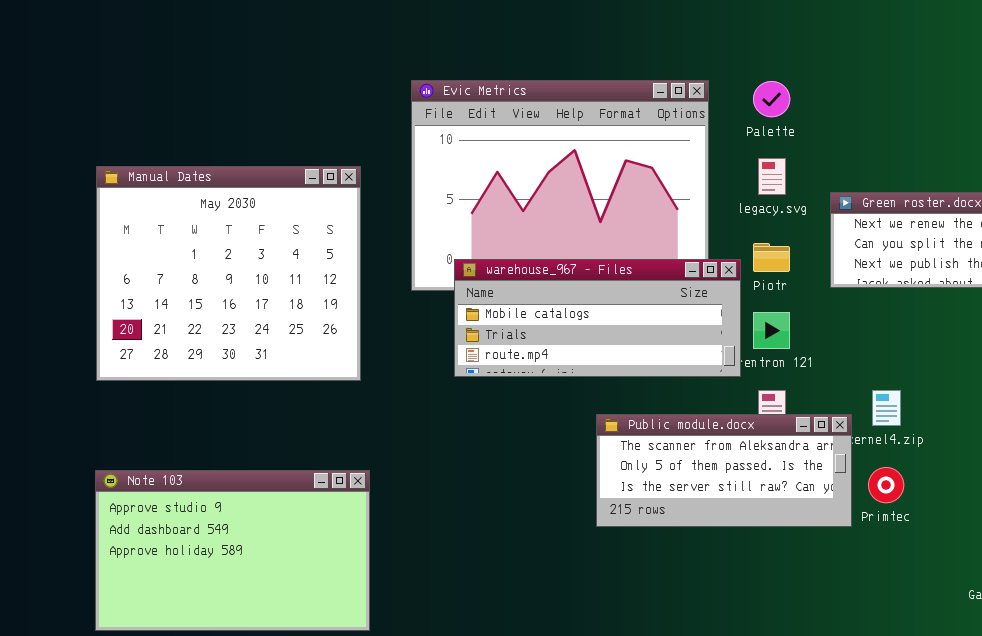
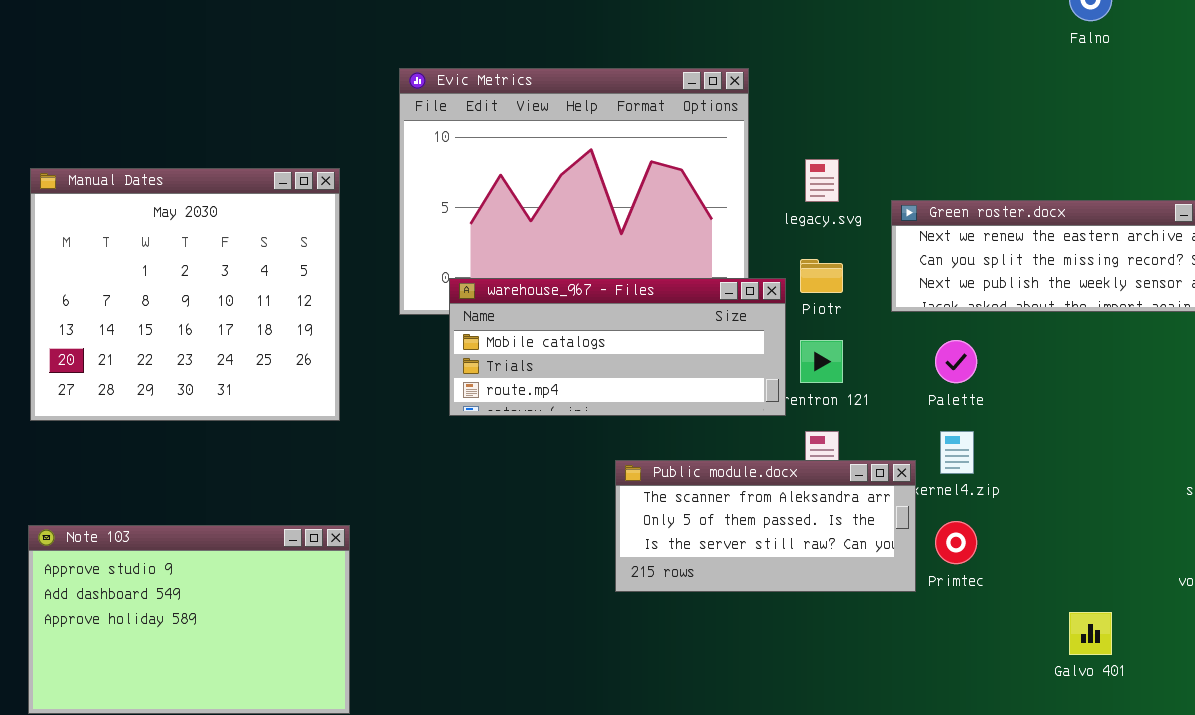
Palette: [753,81,790,117] -> [935,340,977,383], moved

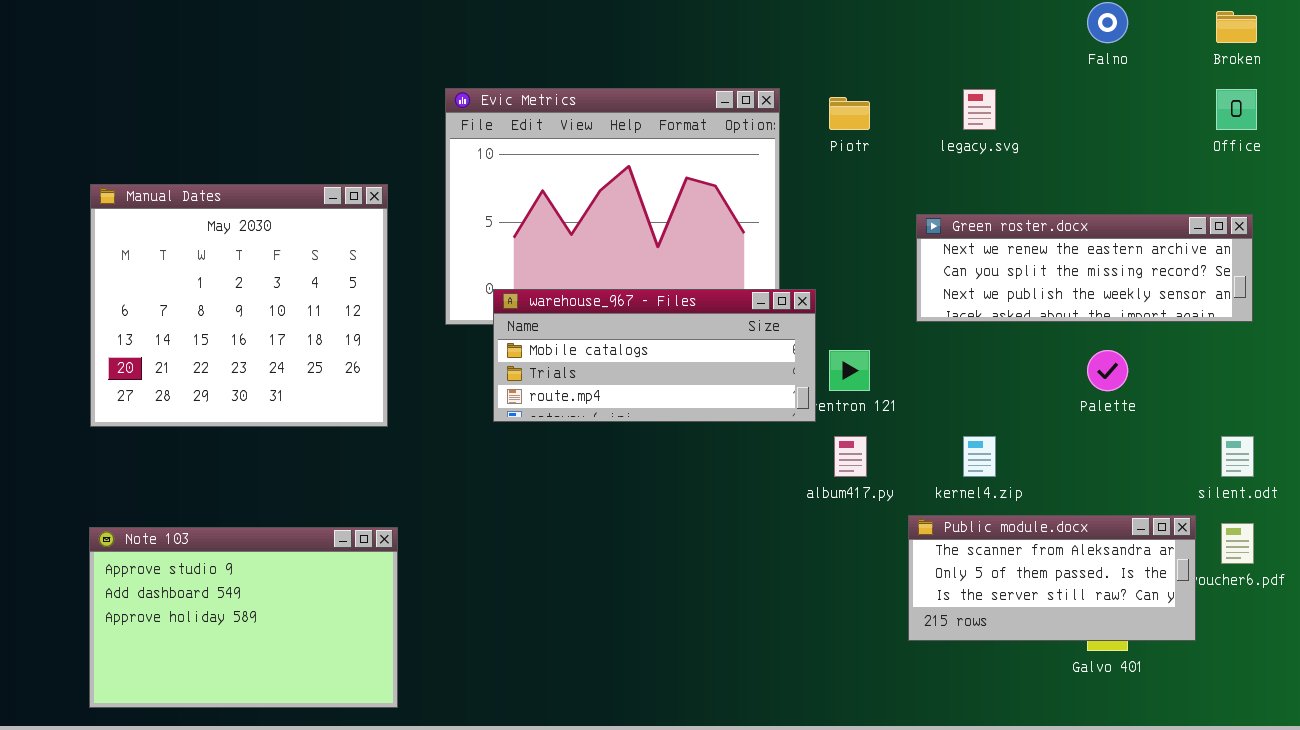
legacy.svg: [805,159,839,202] -> [963,89,996,130], moved
Piotr: [800,259,843,293] -> [829,97,870,130], moved
Palette: [935,340,977,383] -> [1087,350,1128,391], moved
Public module.docx: [615,460,916,592] -> [908,515,1196,641], moved

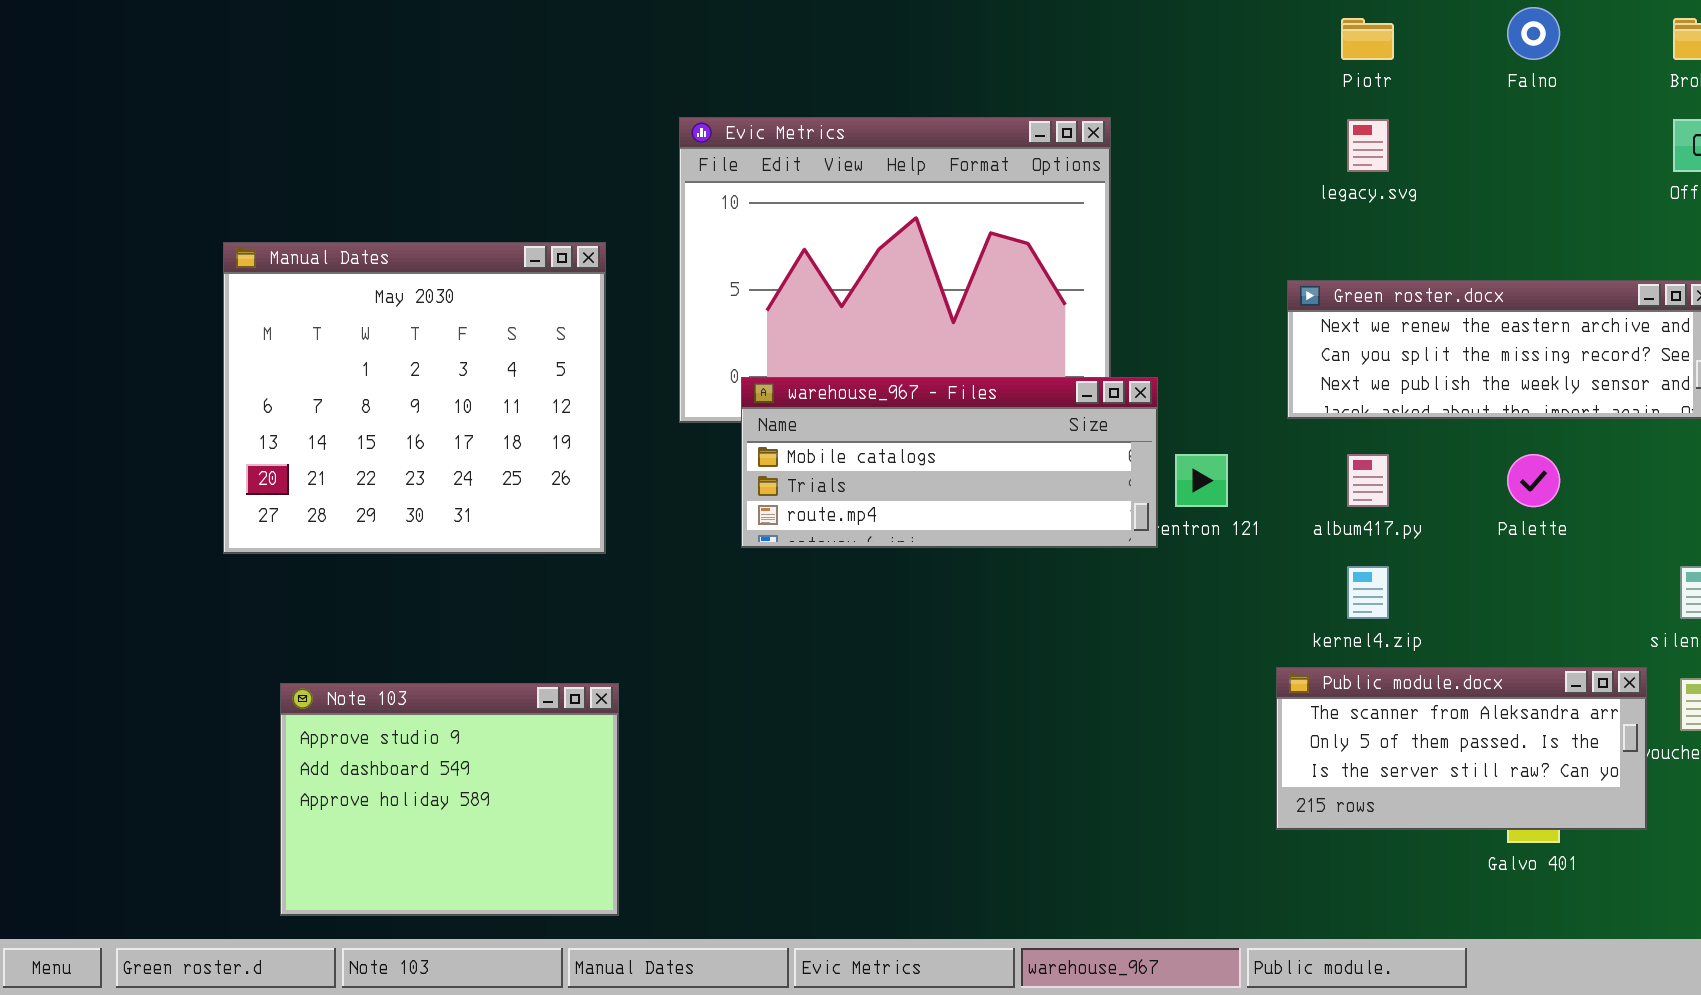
Piotr: [829,97,870,130] -> [1341,18,1394,60], moved
album417.py: [834,436,867,477] -> [1347,454,1389,507], moved
Note 103: [89,527,398,708] -> [280,683,619,916], resized

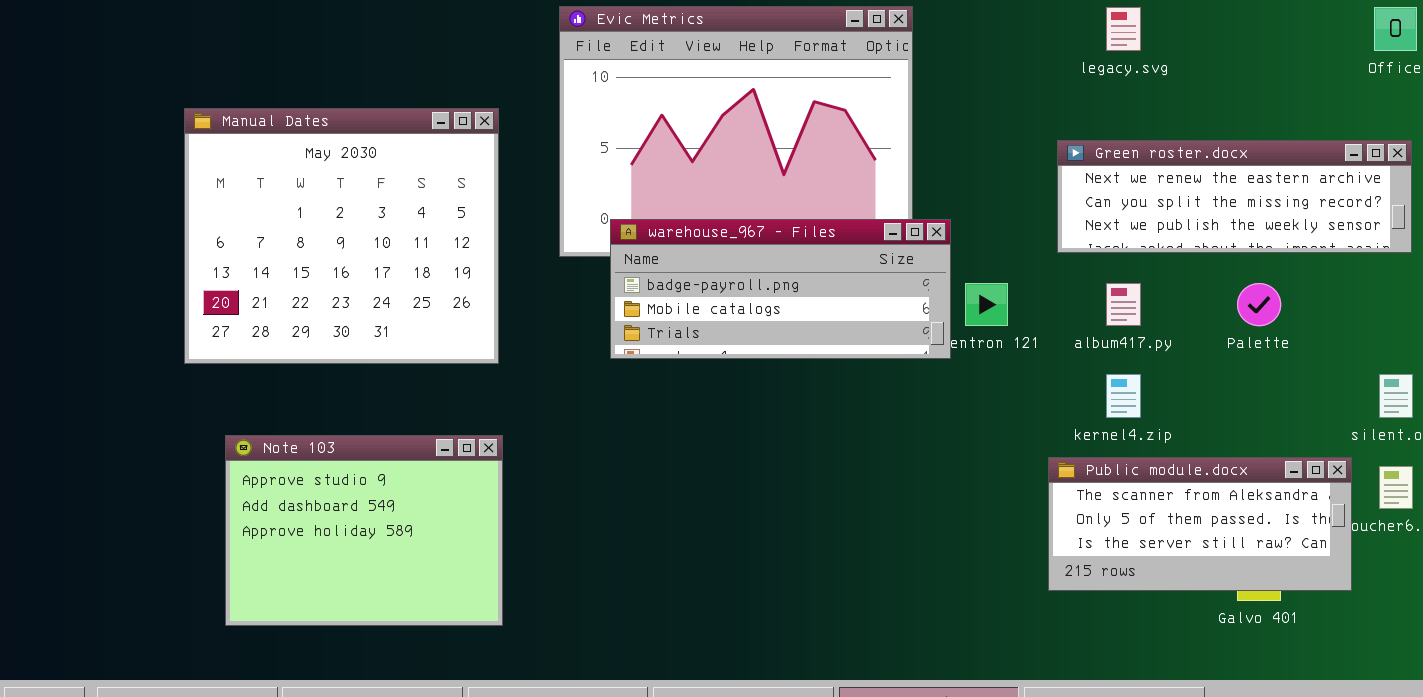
warehouse_967 - Files: [741,377,1158,548] -> [610,219,951,359], scrolled up 1 row
Note 103: [280,683,619,916] -> [225,435,503,626], moved

